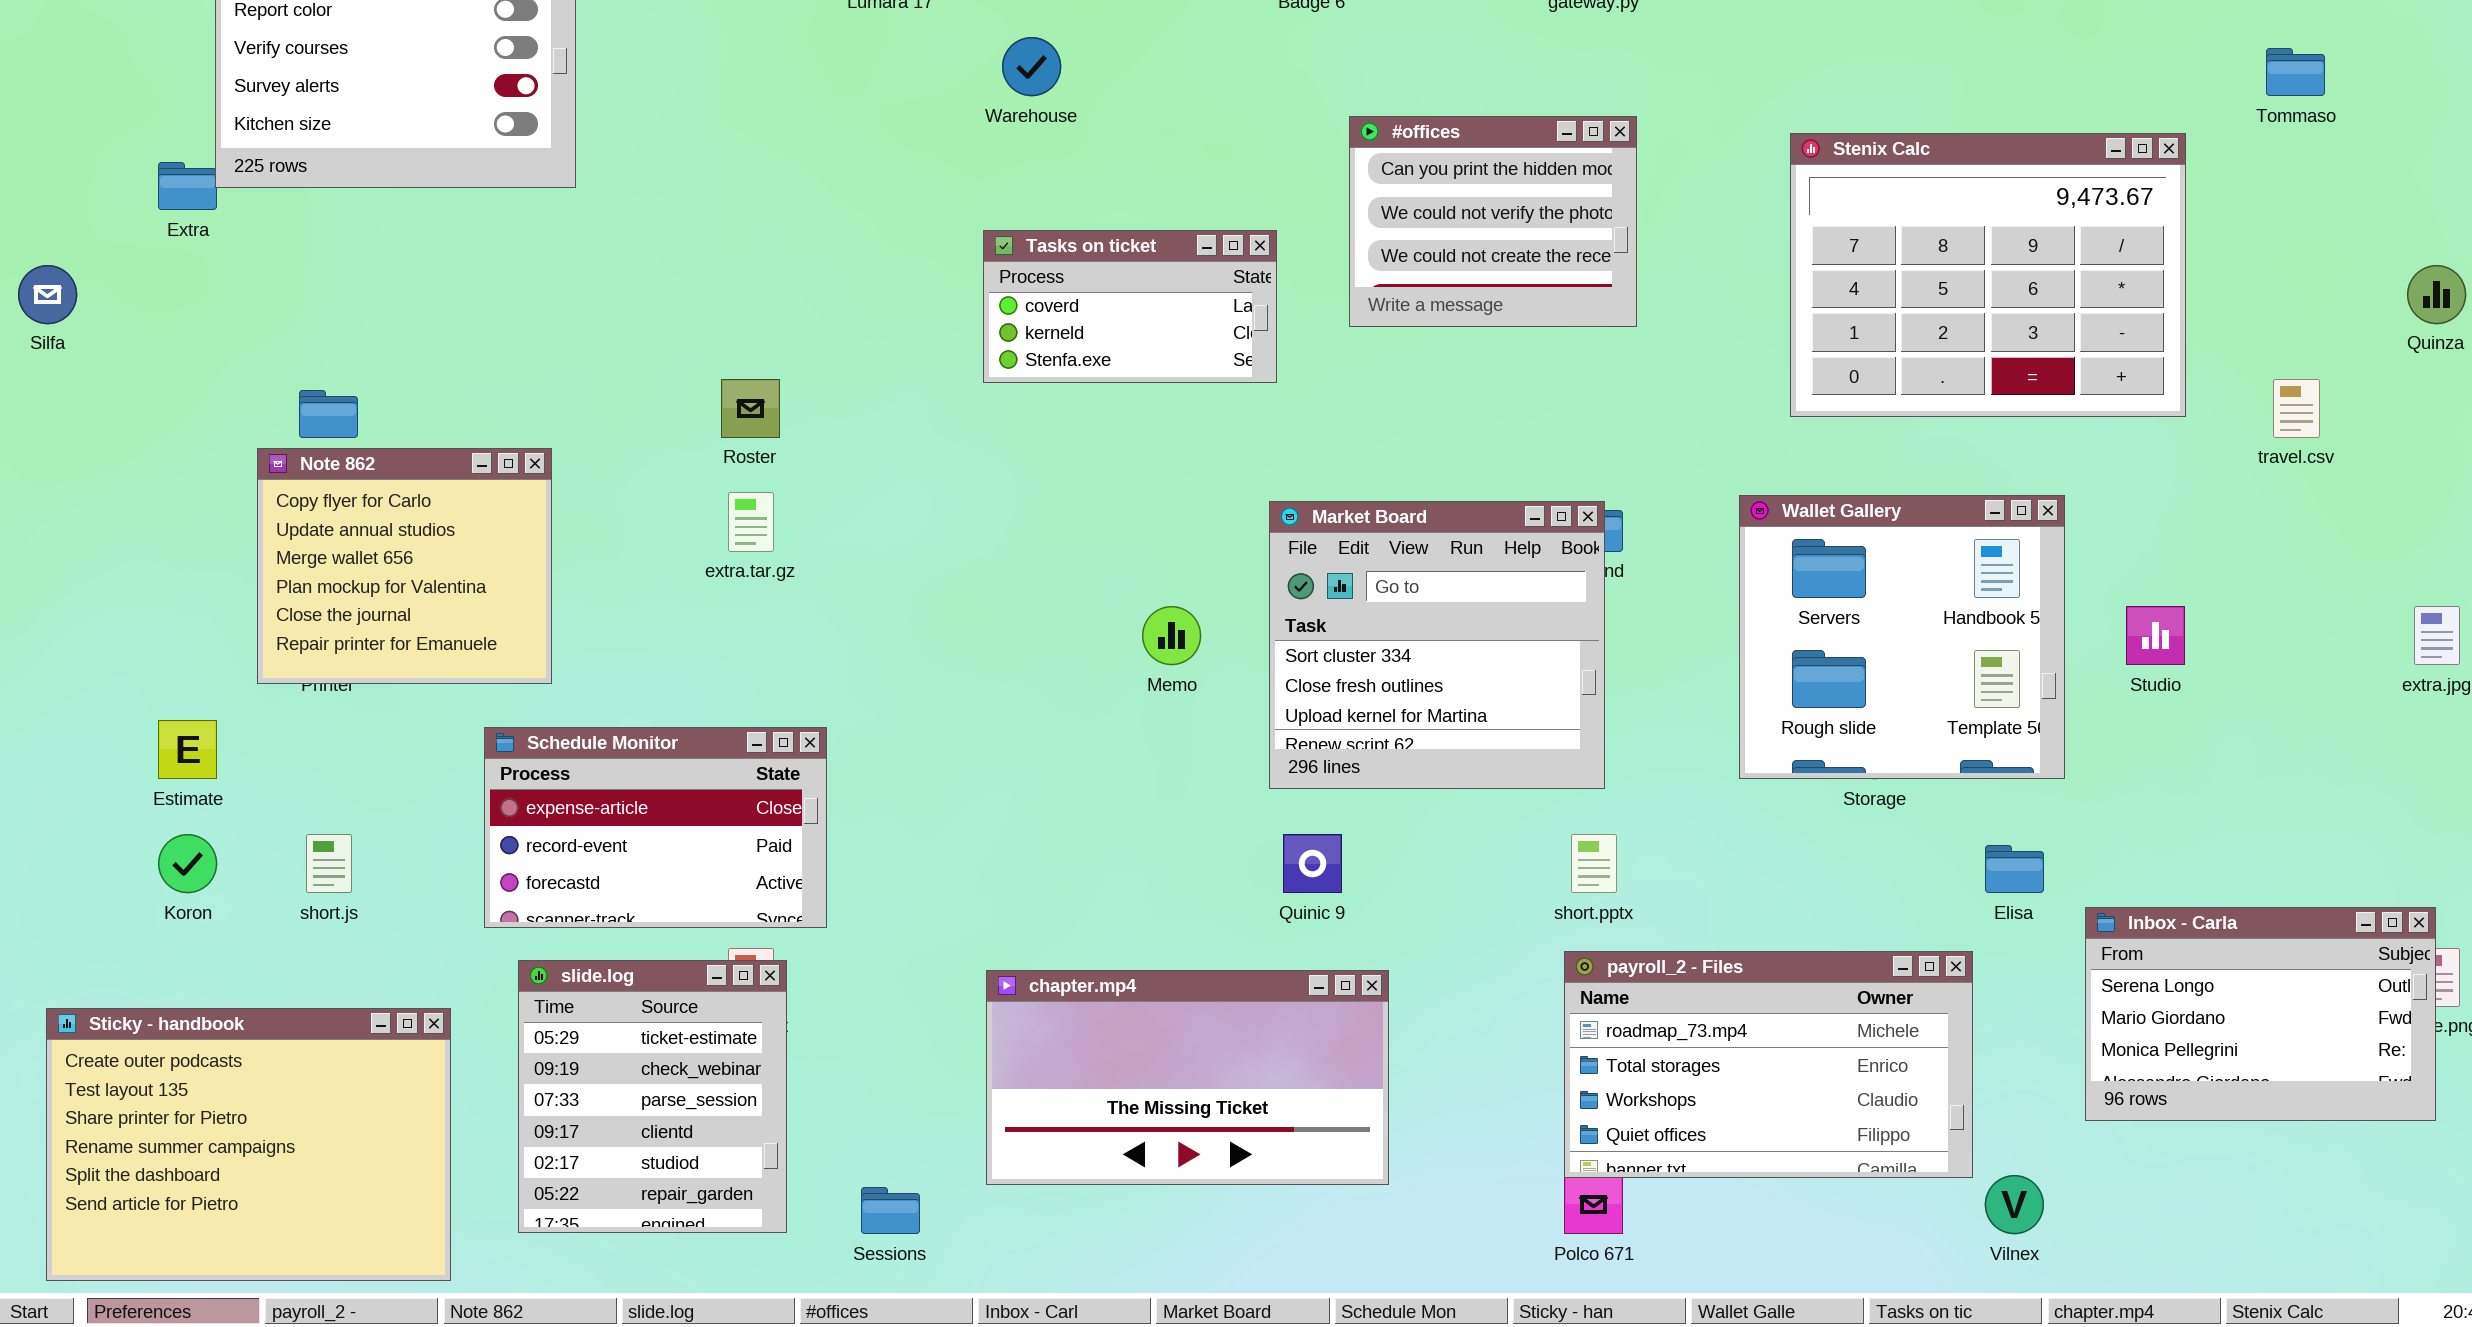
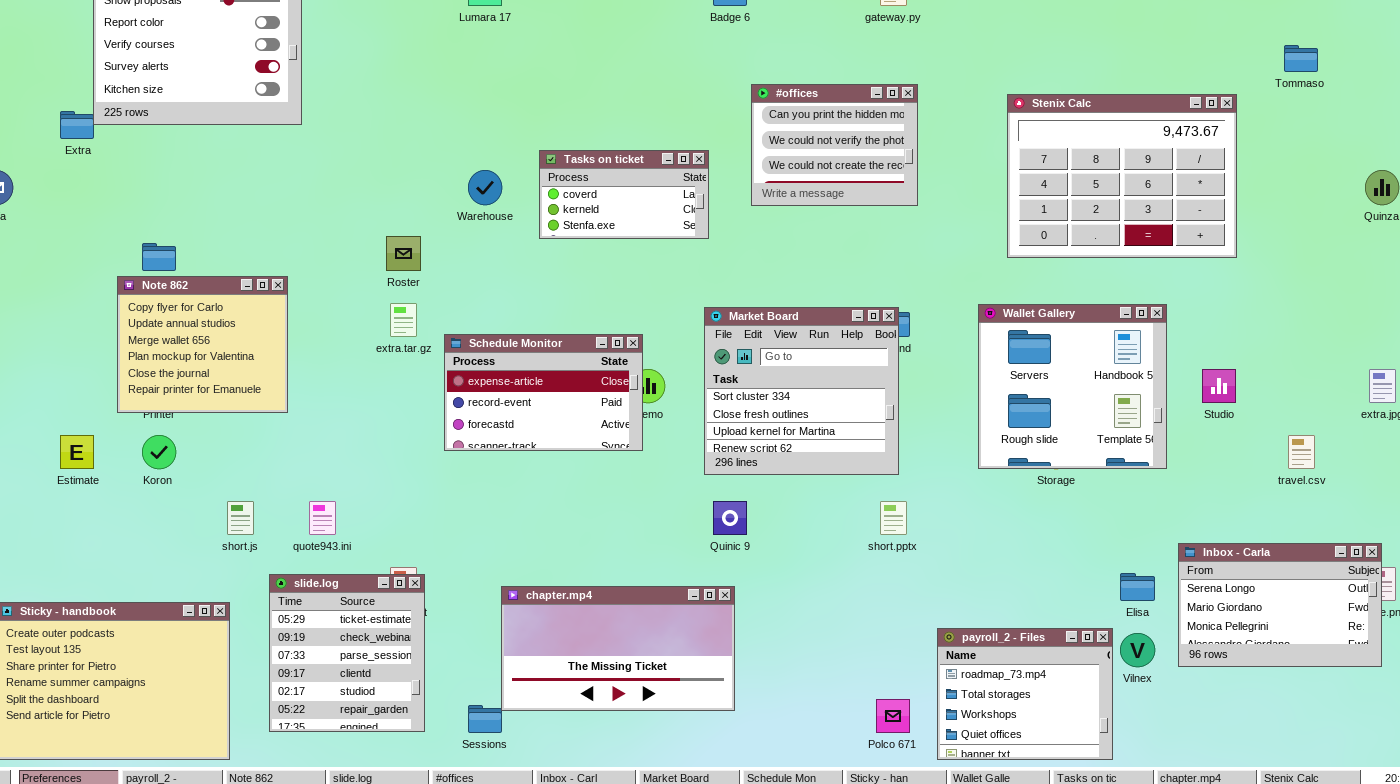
Warehouse: [1002,37,1061,96] -> [468,170,502,205], moved
travel.csv: [2273,379,2320,438] -> [1288,435,1315,469], moved
Schedule Monitor: [484,727,827,928] -> [444,334,643,451], moved
Koron: [158,834,217,893] -> [142,435,176,469], moved
short.js: [306,834,352,893] -> [227,501,254,535], moved
Elisa: [1985,845,2044,893] -> [1120,573,1155,601], moved
payroll_2 - Files: [1564,951,1973,1178] -> [937,628,1113,760], moved, resized
chapter.mp4: [986,970,1389,1185] -> [501,586,735,711], moved
Vilnex: [1985,1175,2044,1234] -> [1120,633,1155,667], moved

